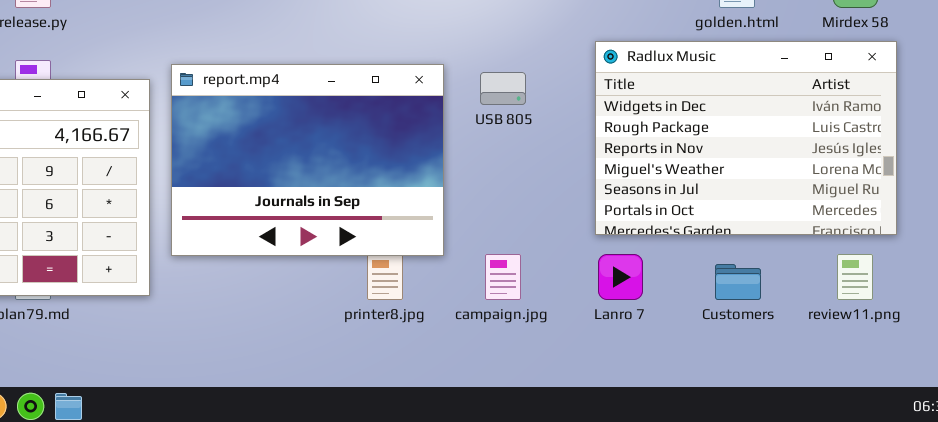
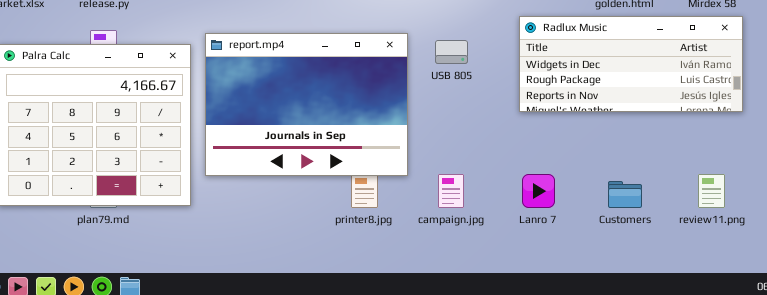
Radlux Music: [595,41,897,235] -> [519,16,743,112], resized

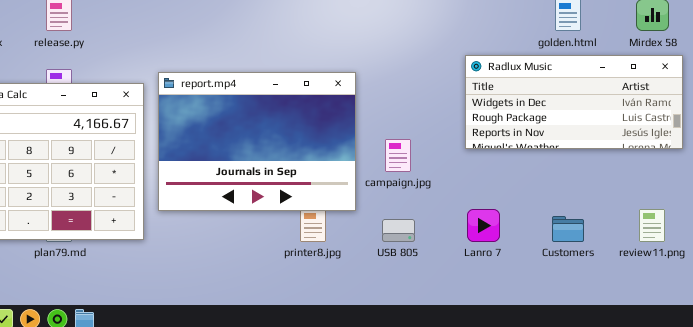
USB 805: [435,40,468,64] -> [382,219,415,242], moved
campaign.jpg: [438,174,464,208] -> [385,139,411,172], moved

